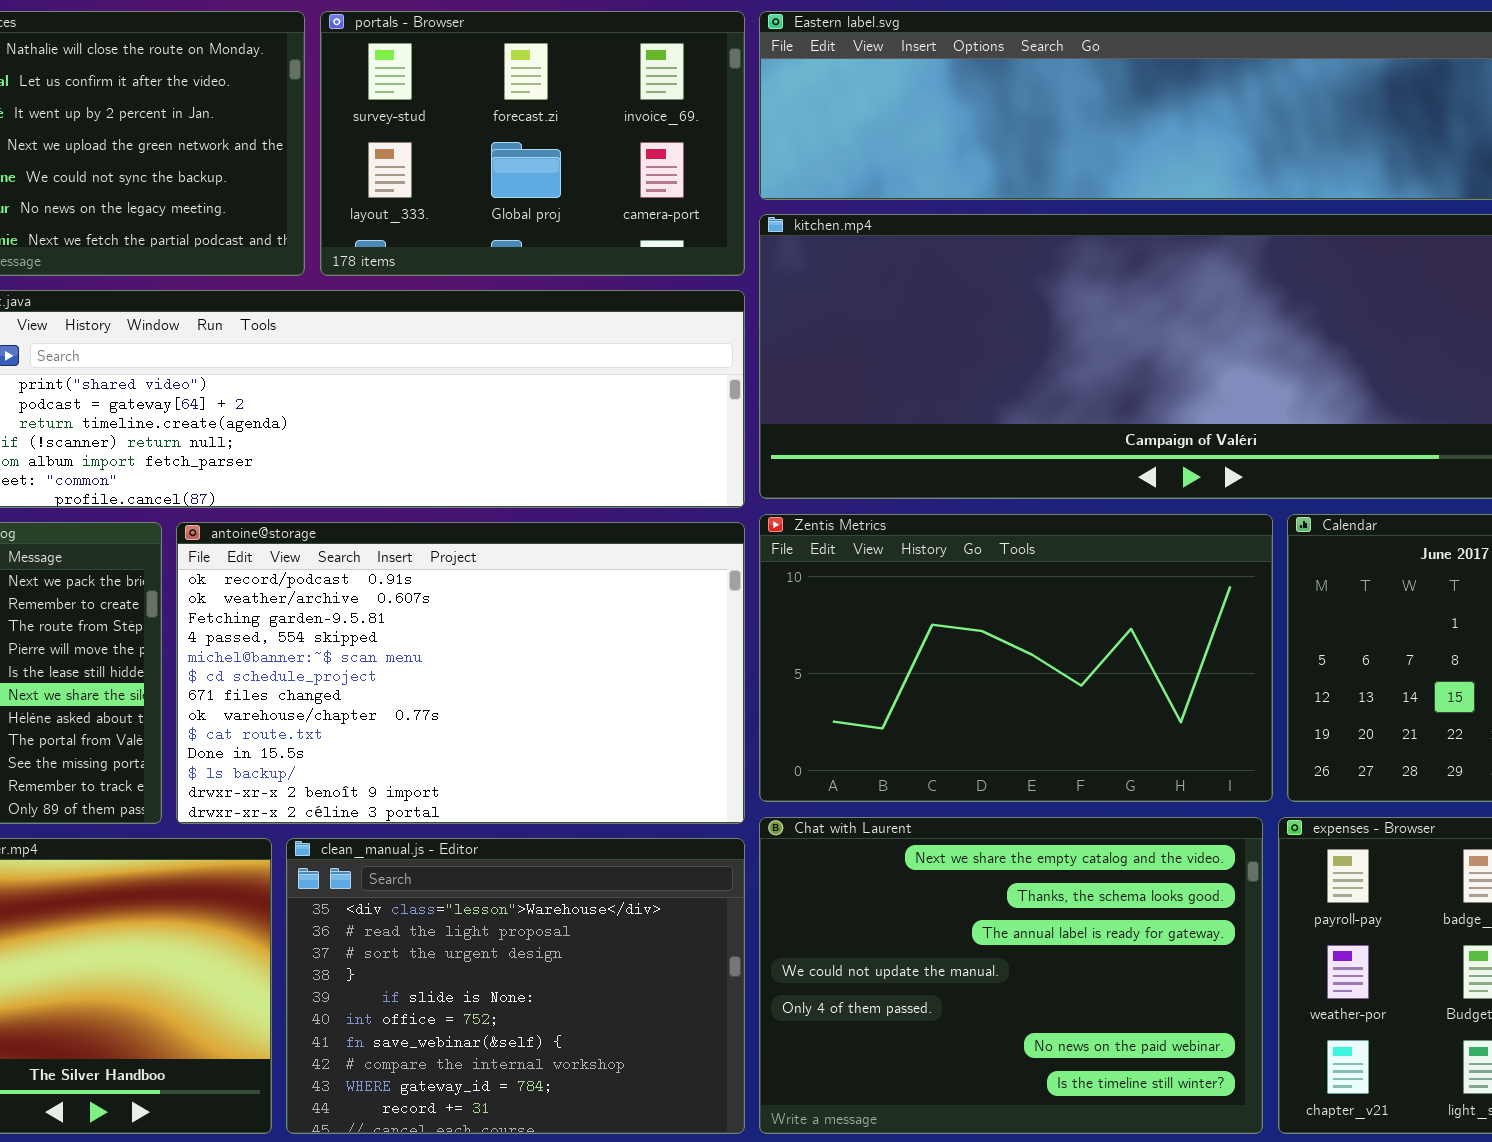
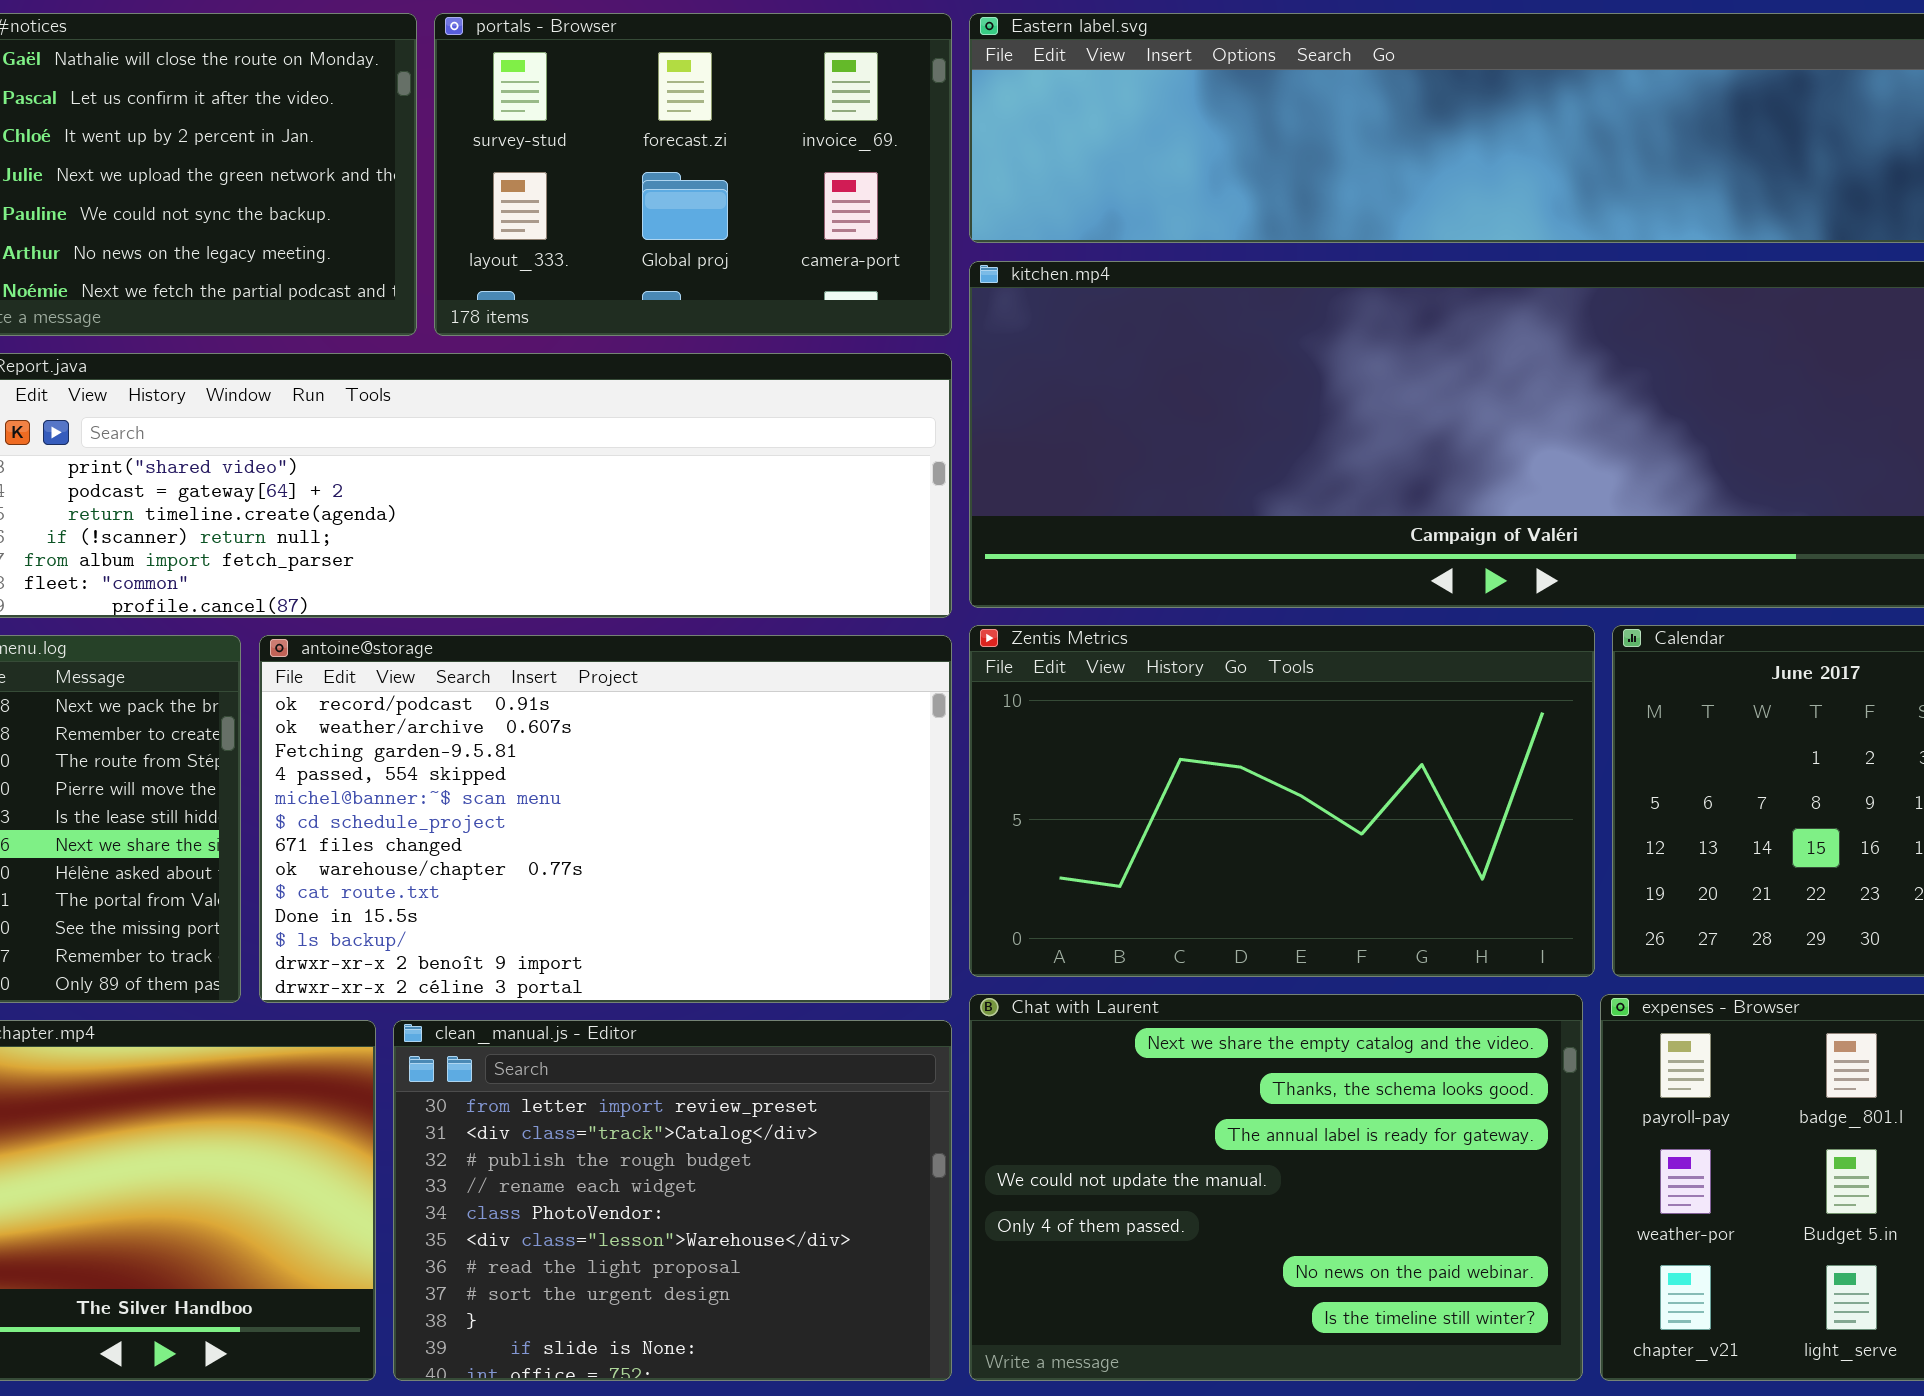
clean_manual.js - Editor: [286,838,745,1134] -> [393,1020,952,1381], scrolled up 5 rows

